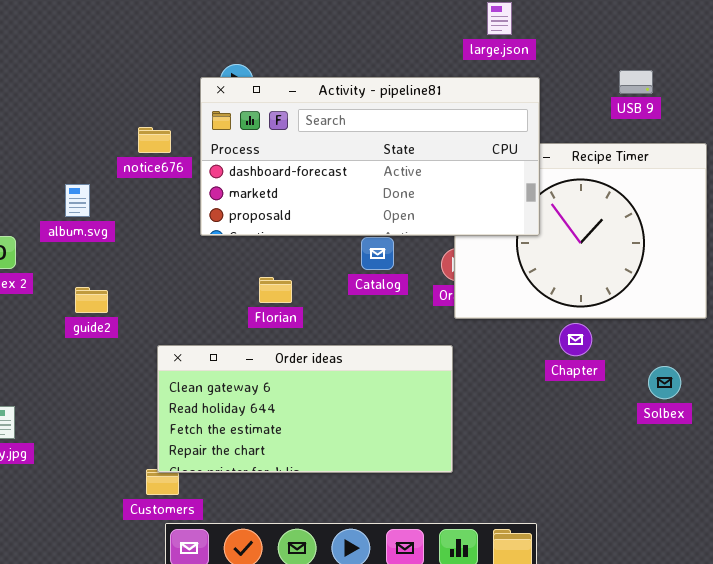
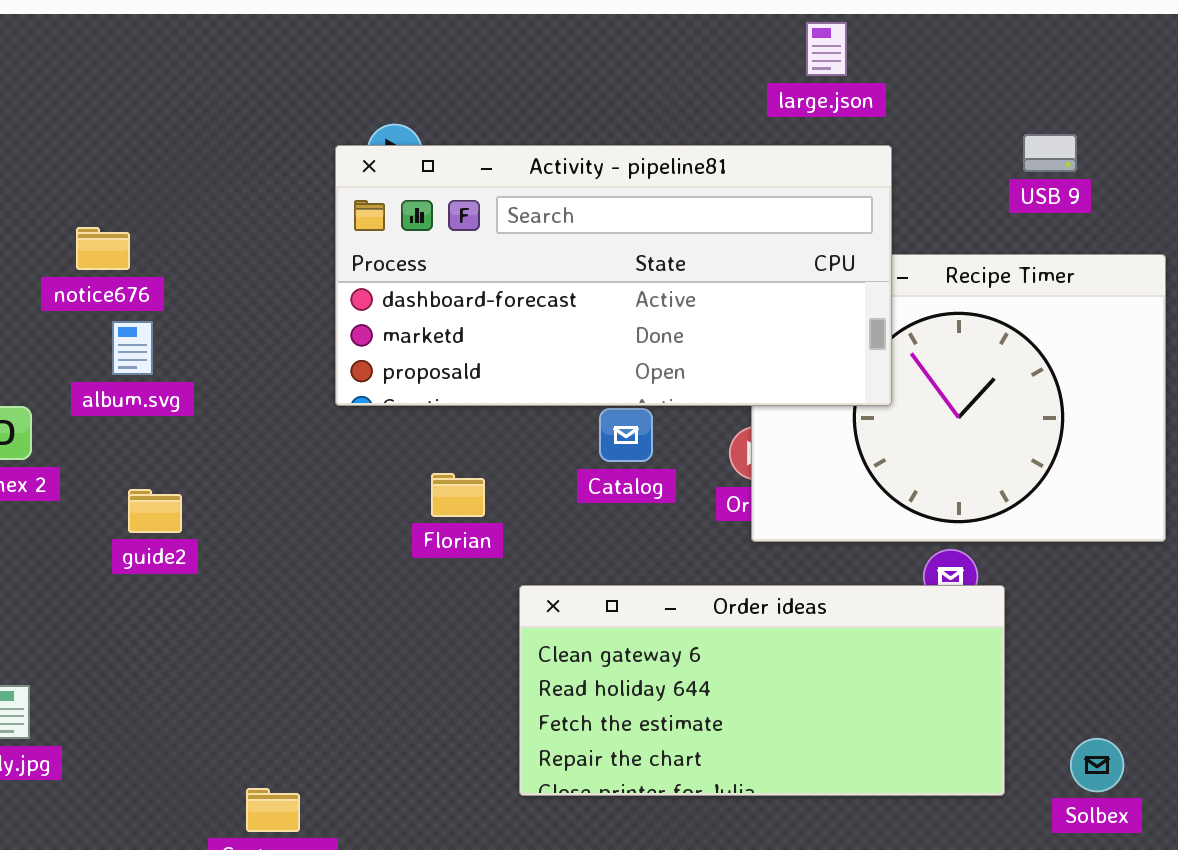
notice676: [138,127,171,153] -> [76,227,130,270], moved
Order ideas: [157,345,453,473] -> [519,585,1005,796], moved
Solbex: [648,366,681,399] -> [1070,738,1124,792], moved

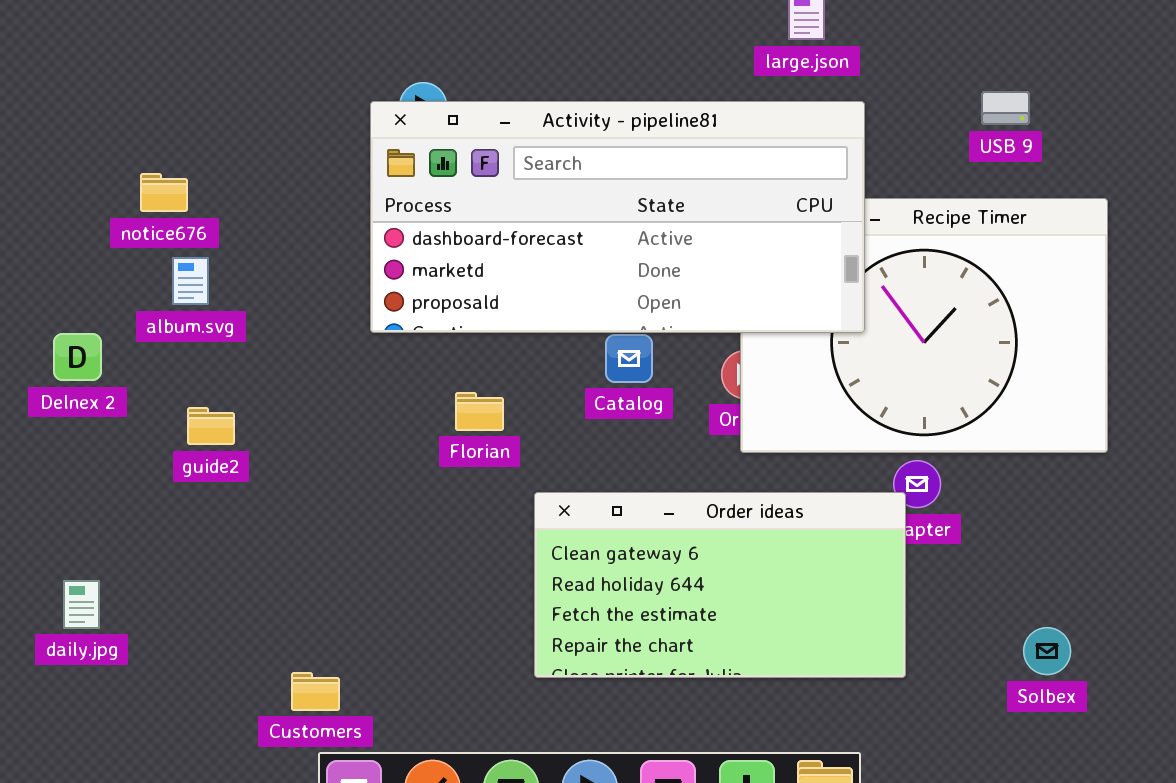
Order ideas: [519,585,1005,796] -> [534,492,906,678], resized

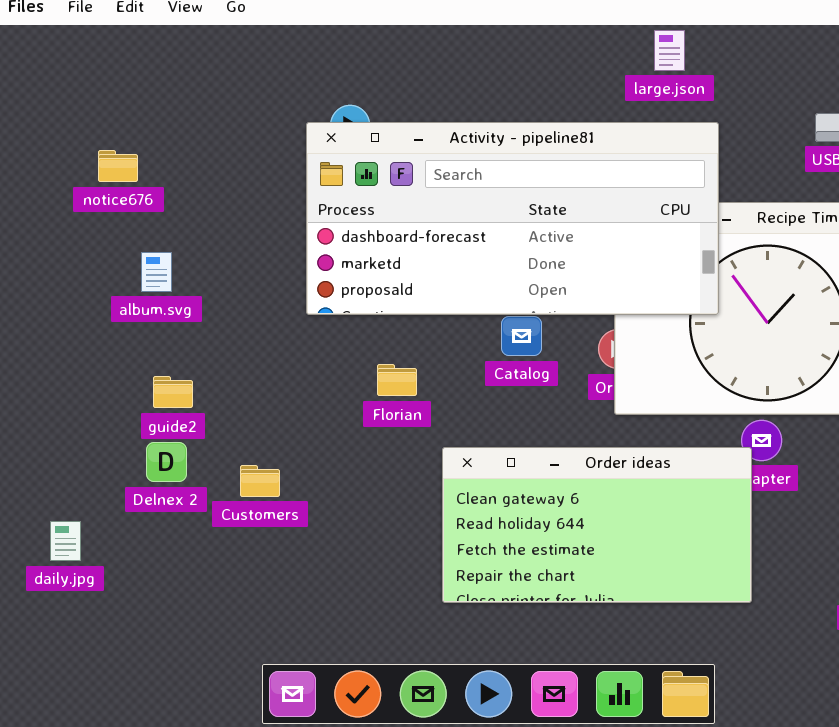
notice676: [140,173,188,212] -> [98,150,138,182], moved
Delnex 2: [53,333,102,381] -> [146,442,187,482], moved
Customers: [291,672,340,711] -> [240,465,280,497], moved

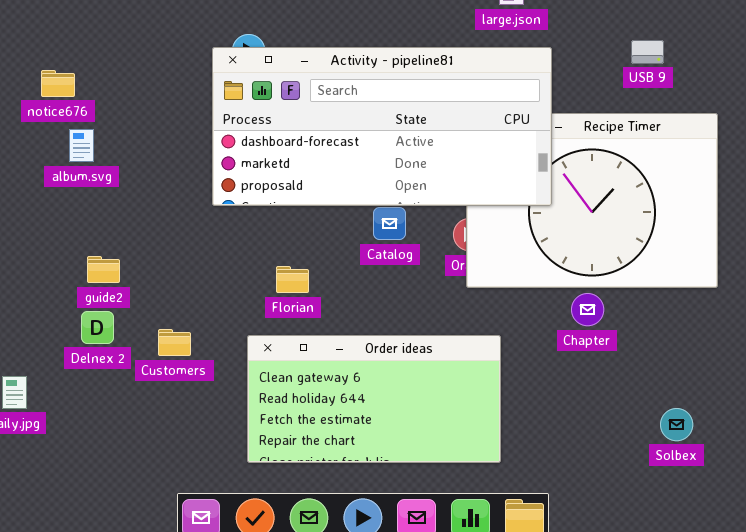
album.svg: [141,252,172,292] -> [69,129,94,162], moved
Florian: [377,364,417,396] -> [276,266,309,293], moved
Order ideas: [442,447,752,603] -> [247,335,501,463], moved

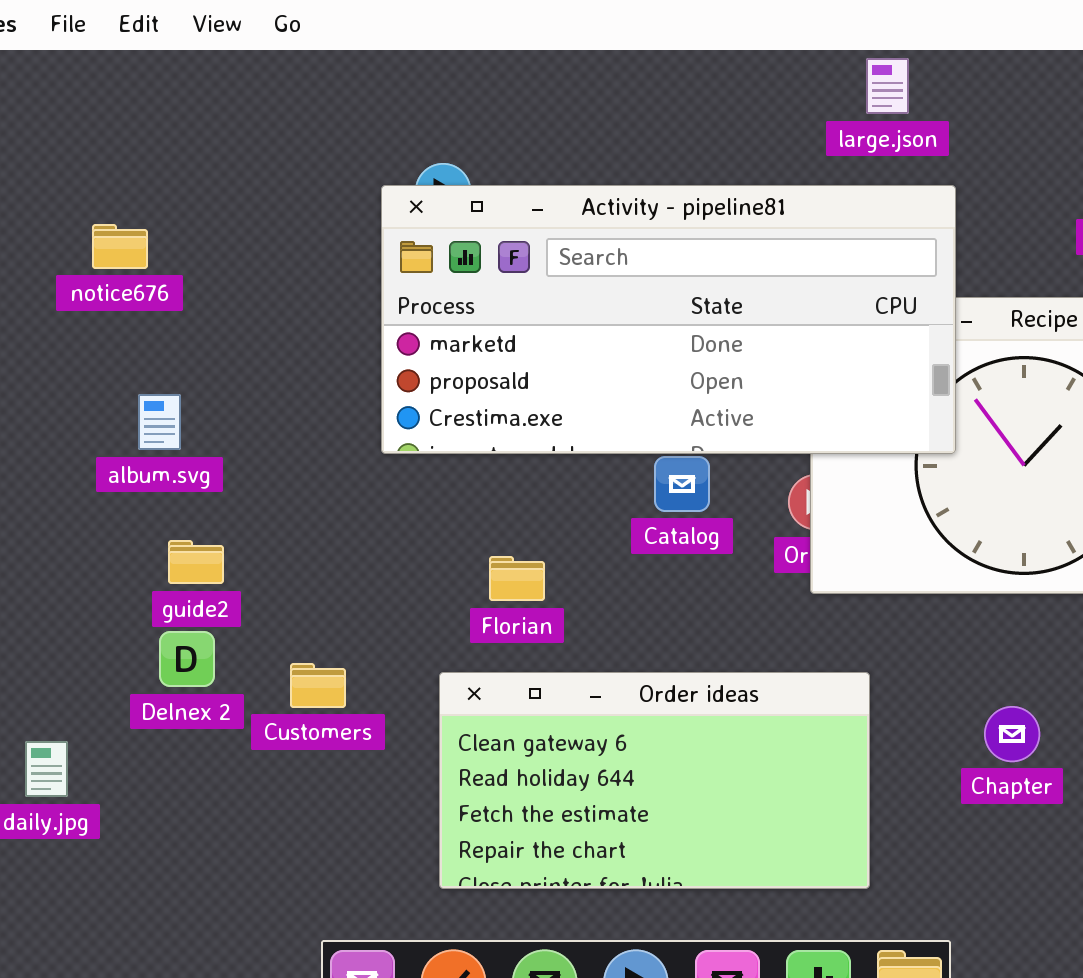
Activity - pipeline81: [212,47,552,206] -> [381,185,956,454], scrolled down 1 row
album.svg: [69,129,94,162] -> [138,394,181,450], moved
Chapter: [571,293,604,326] -> [984,706,1040,762], moved

